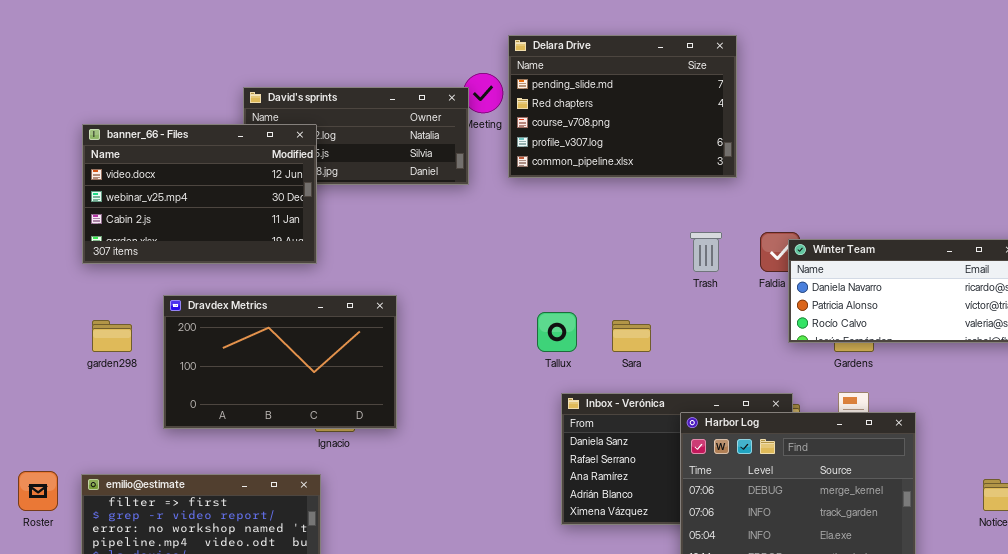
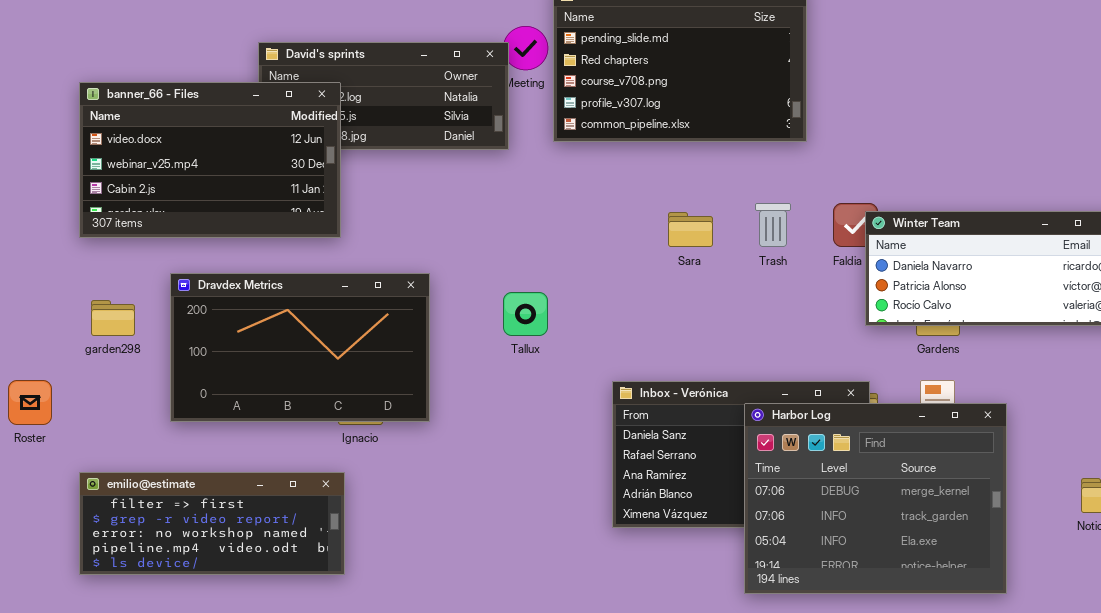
Tallux: [537,312,577,352] -> [503,292,548,336], moved
Sara: [612,320,651,352] -> [668,212,713,247], moved
Roster: [18,471,58,511] -> [8,380,52,425], moved

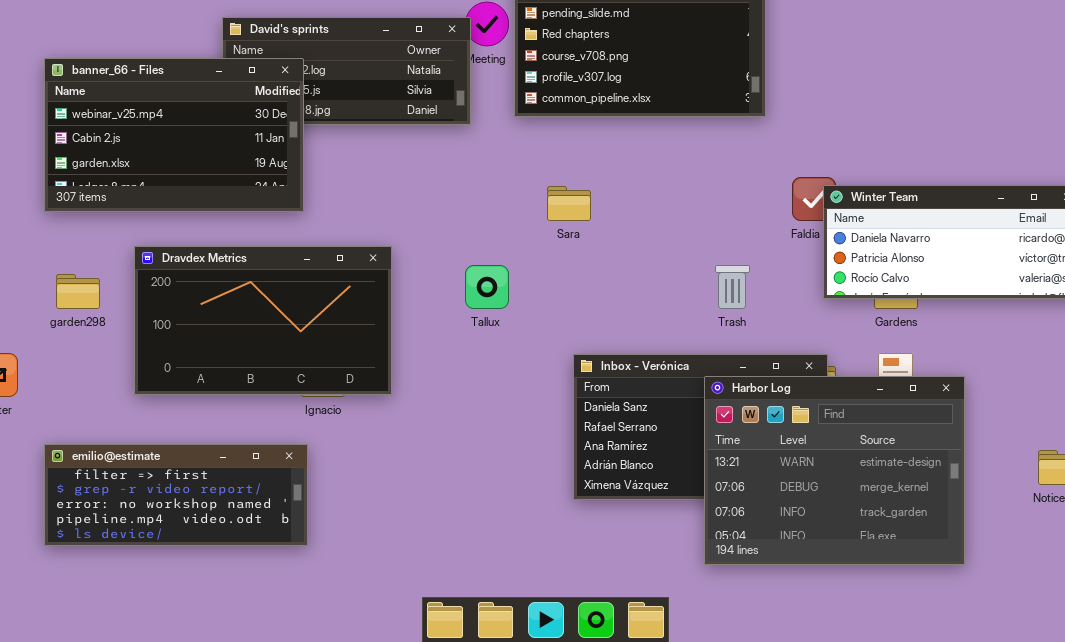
banner_66 - Files: [79,82,341,238] -> [44,58,304,212], scrolled down 1 row
Trash: [755,203,791,247] -> [715,265,750,309], moved
Sara: [668,212,713,247] -> [547,186,591,221], moved
Harbor Log: [744,403,1007,594] -> [704,376,965,565], scrolled up 1 row

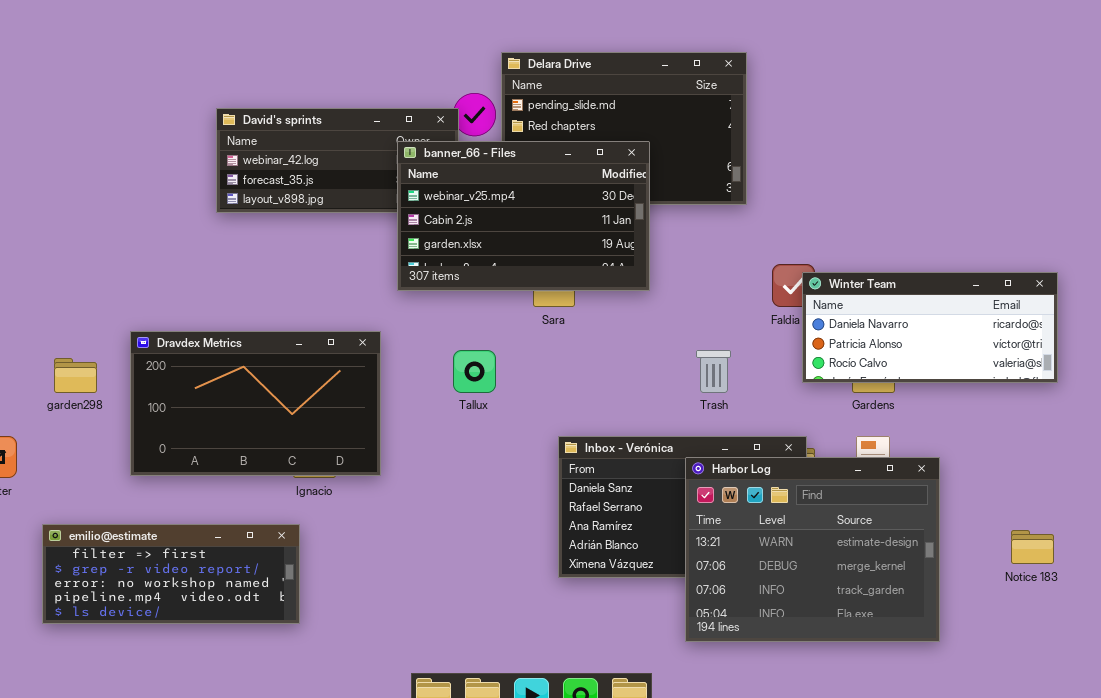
banner_66 - Files: [44,58,304,212] -> [397,141,650,291], moved

